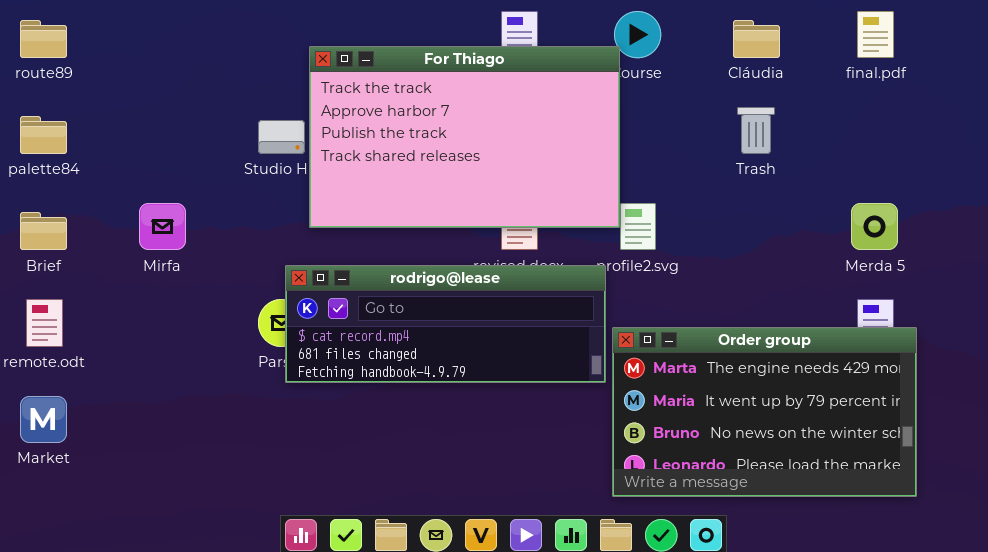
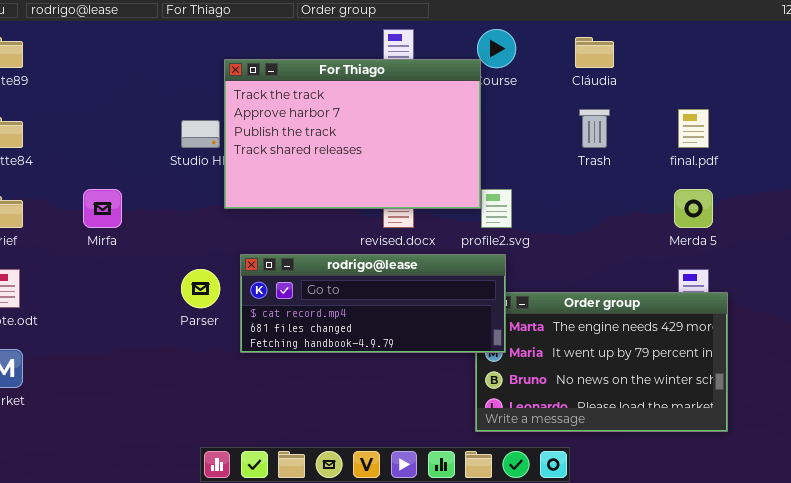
final.pdf: [857,11,894,58] -> [678,109,709,148], moved
rodrigo@lease: [285,265,606,383] -> [240,254,506,353], moved

